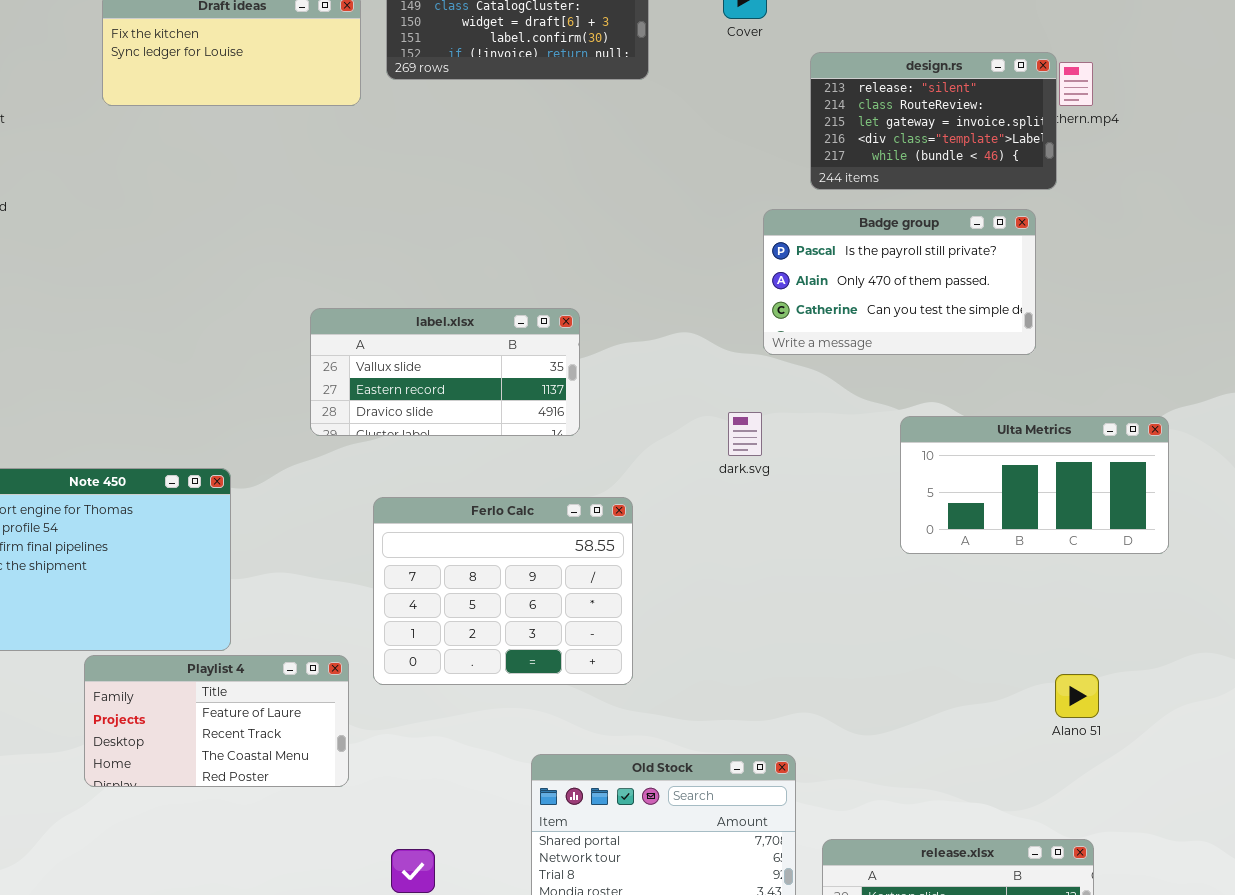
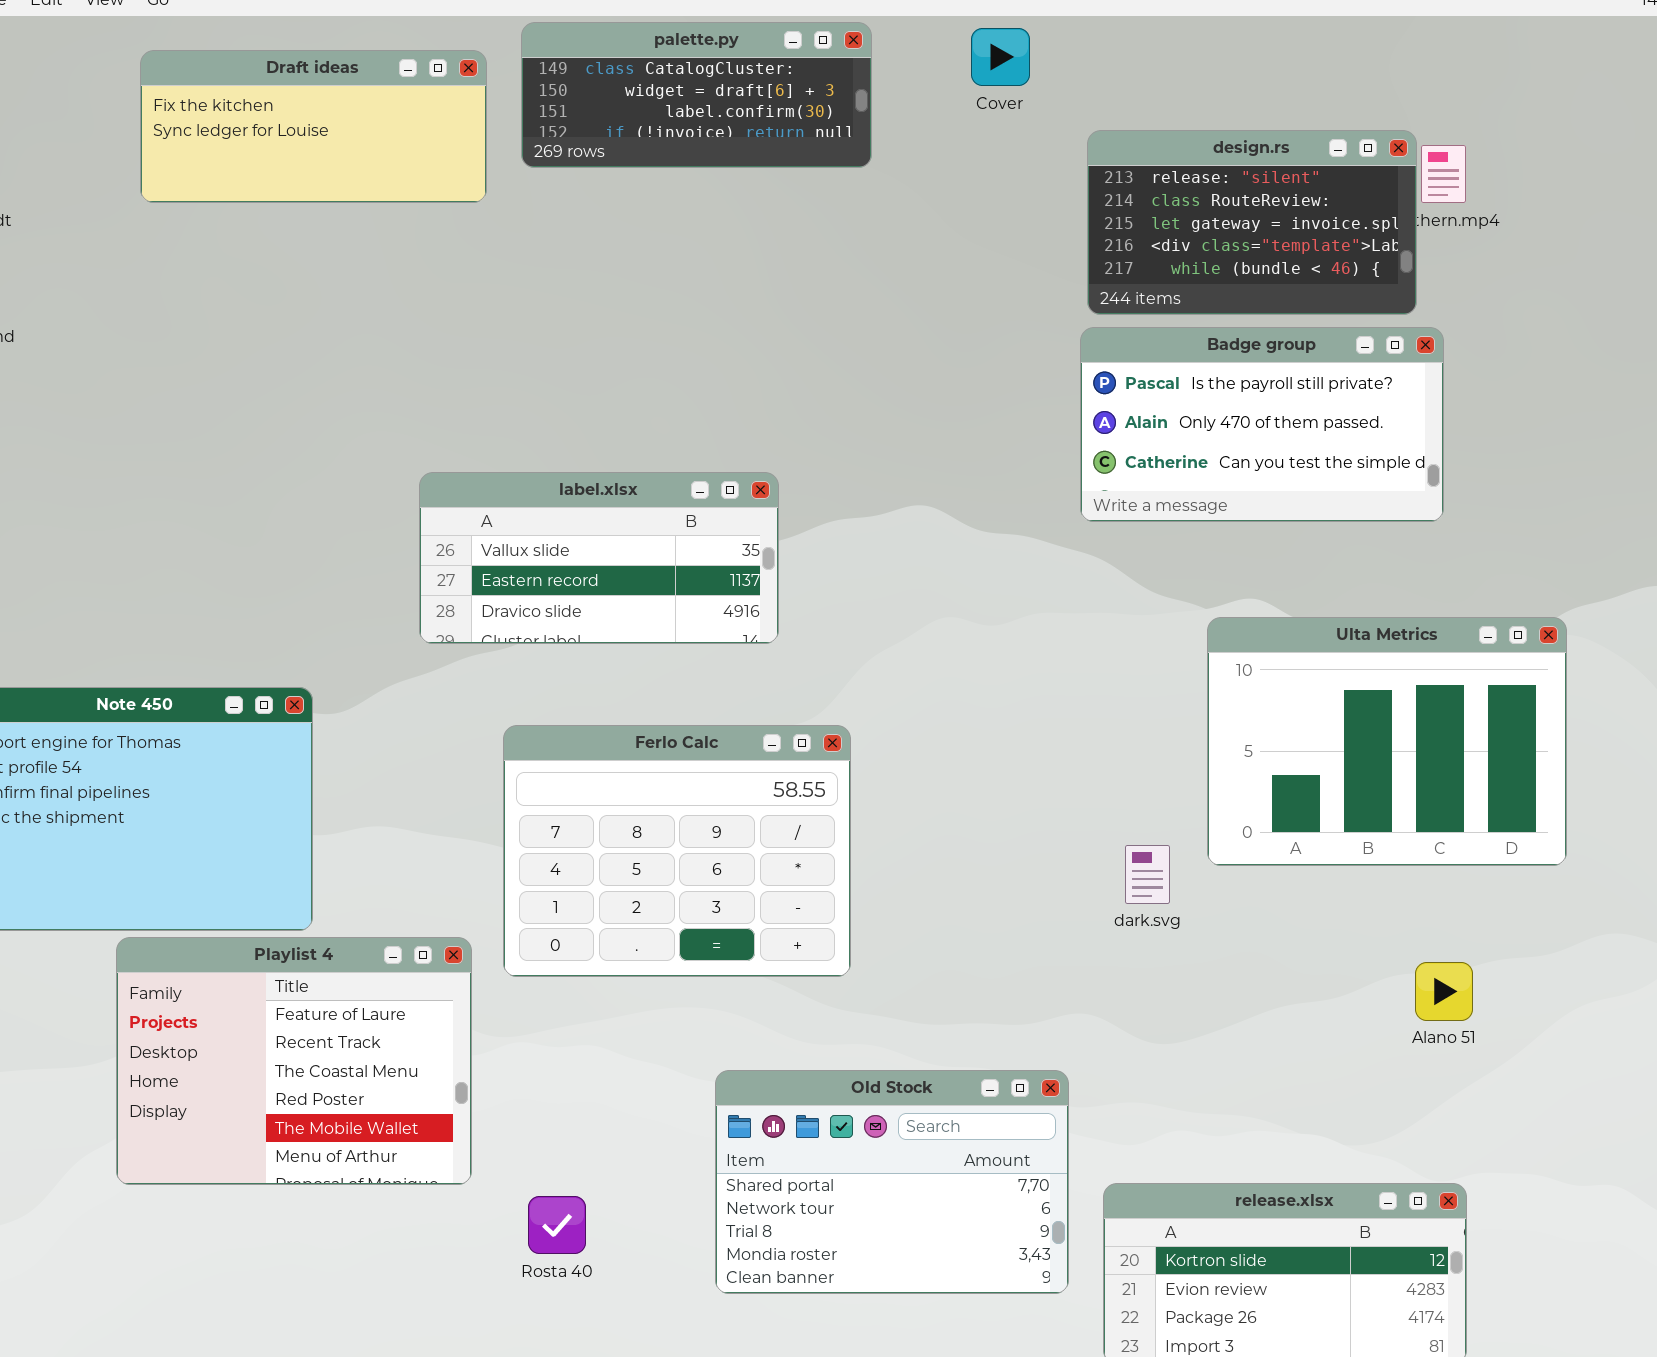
Badge group: [763,209,1036,355] -> [1080,327,1444,522], moved
dark.svg: [728,412,762,456] -> [1125,845,1170,904], moved
Ulta Metrics: [900,416,1169,554] -> [1207,617,1567,866], resized
Playlist 4: [84,655,349,787] -> [116,937,472,1185], resized

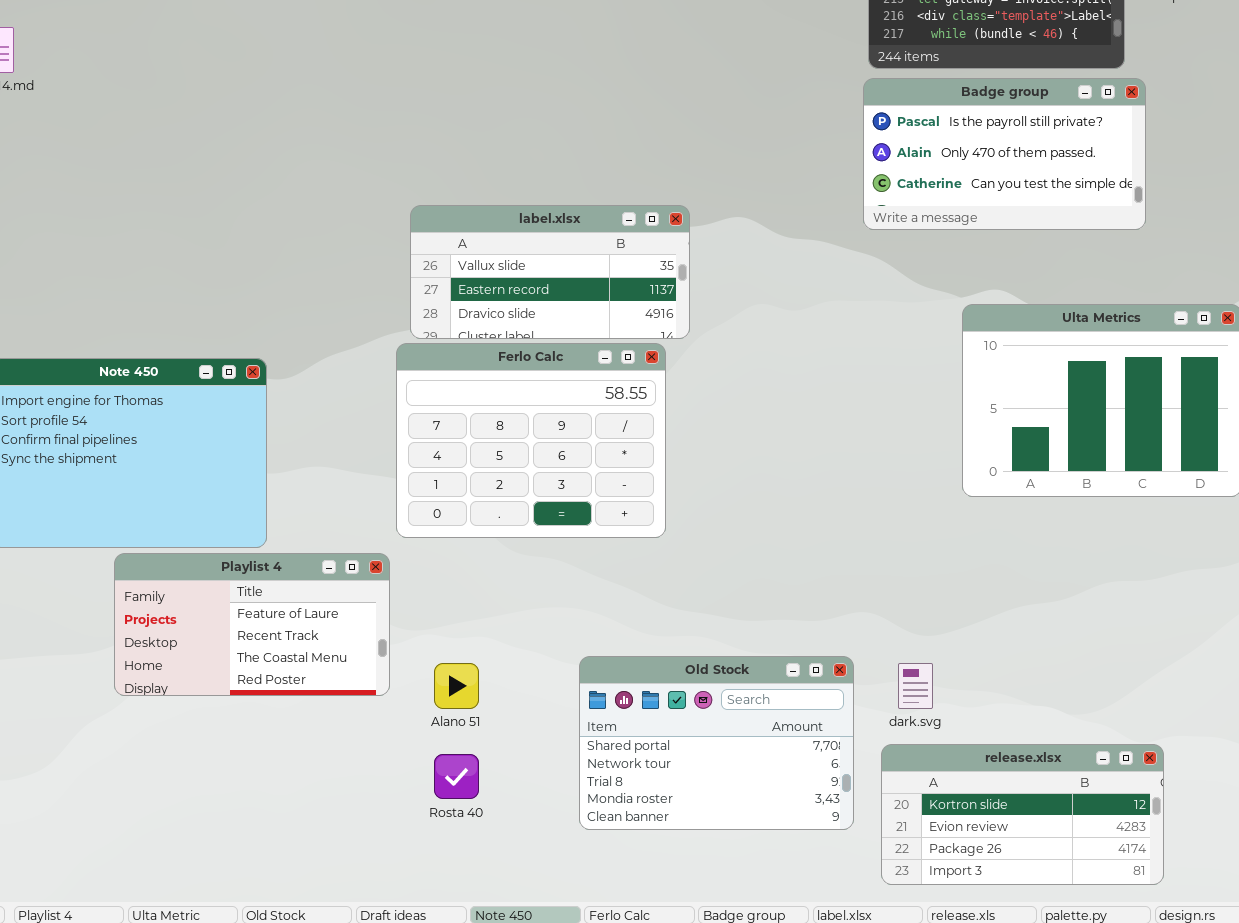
label.xlsx: [419,472,779,644] -> [410,205,690,339], moved
Ferlo Calc: [503,725,851,977] -> [396,343,666,538], moved
dark.svg: [1125,845,1170,904] -> [898,663,933,709], moved
Playlist 4: [116,937,472,1185] -> [114,553,390,696], resized
Alano 51: [1415,962,1473,1021] -> [434,663,479,709], moved

